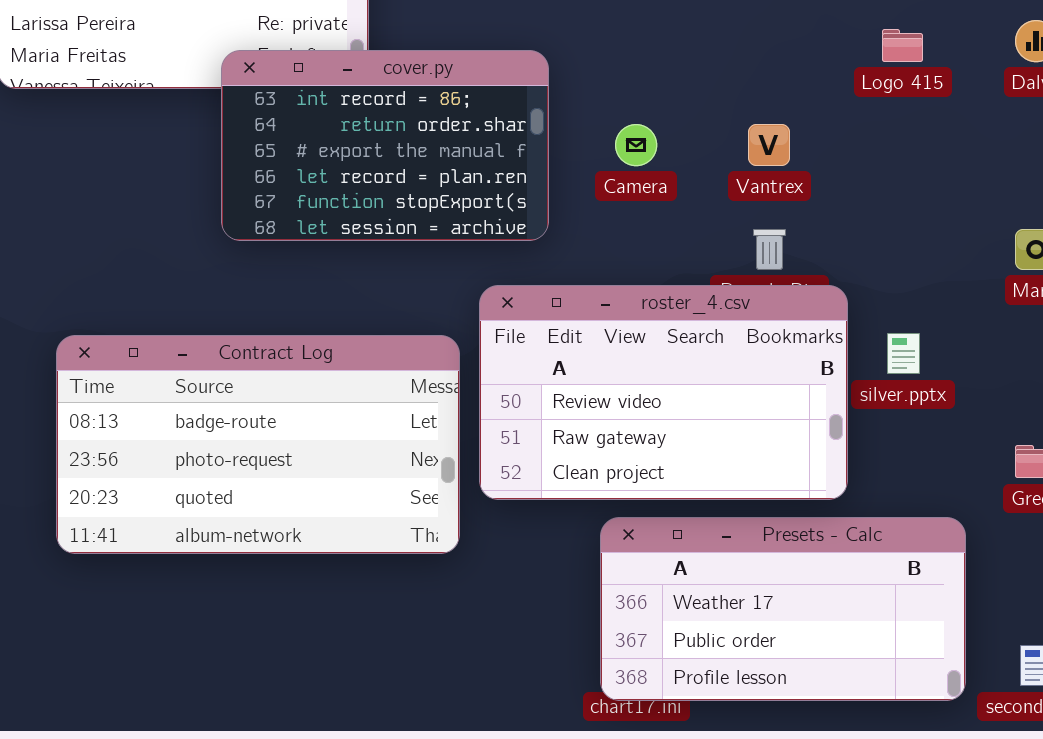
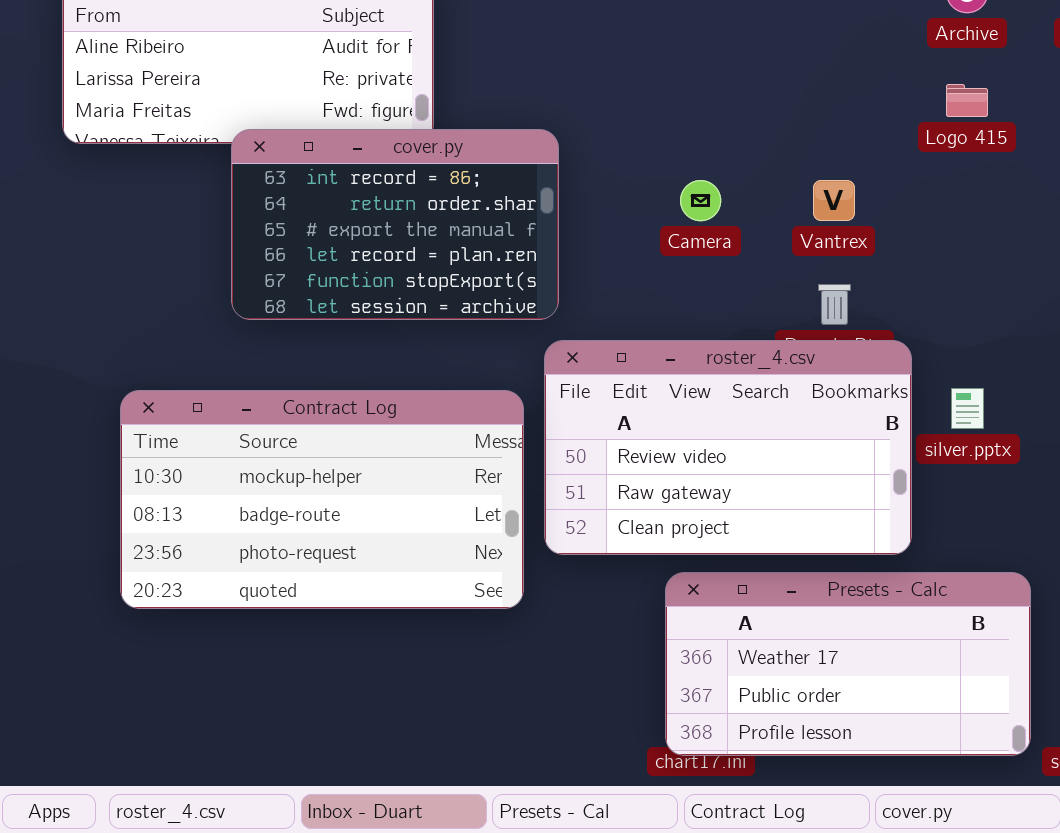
cover.py: [221,50,549,241] -> [231,129,559,320], moved
Contract Log: [56,335,460,554] -> [120,390,524,609], scrolled up 1 row

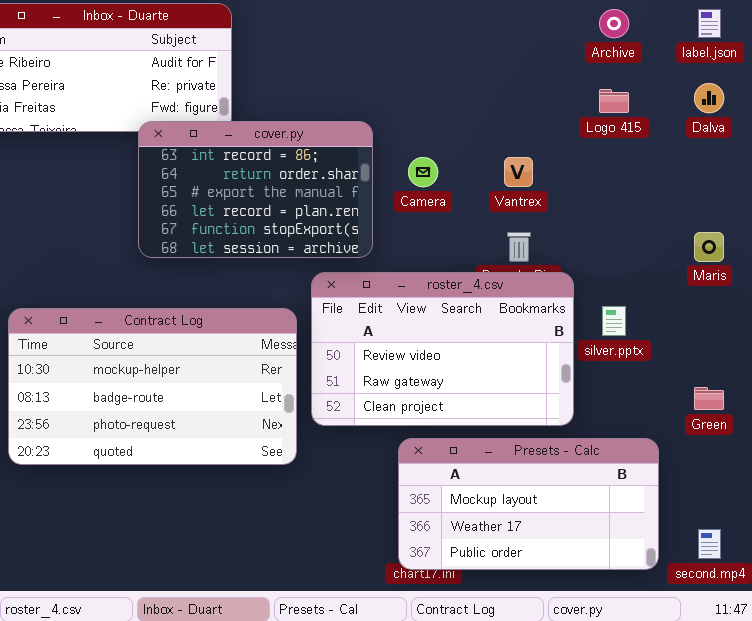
cover.py: [231,129,559,320] -> [138,121,373,258], moved
Presets - Calc: [665,572,1031,756] -> [398,438,659,570], scrolled up 1 row

